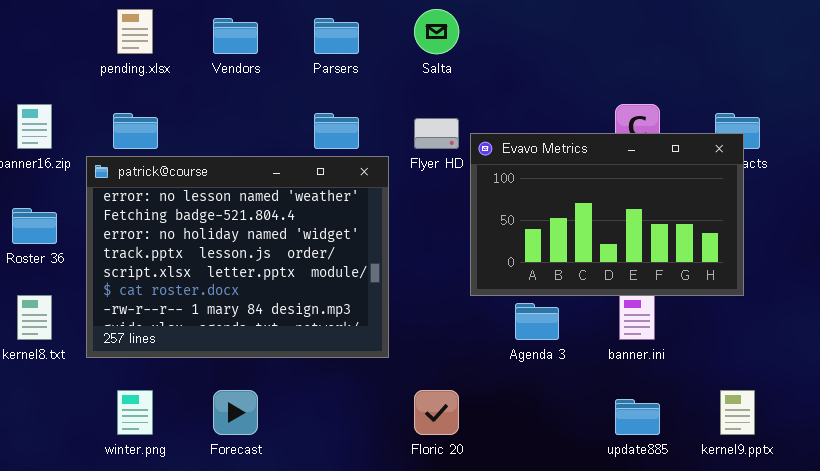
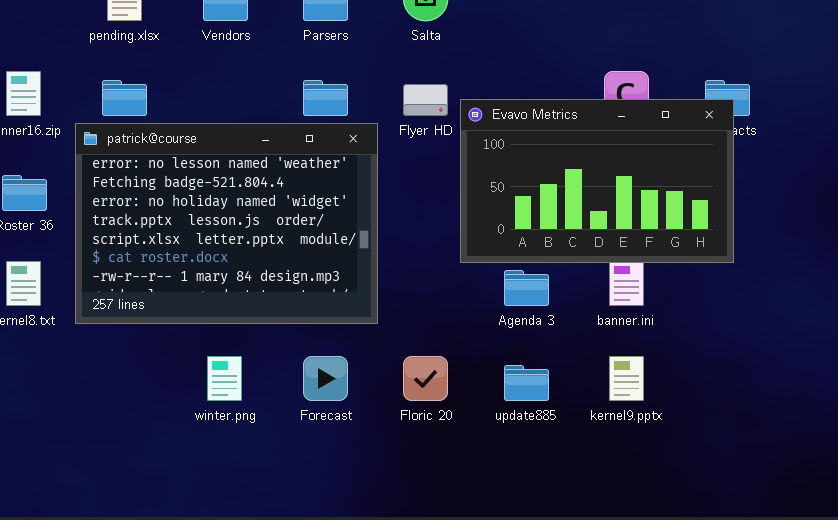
winter.png: [117,390,153,435] -> [207,356,242,401], moved
Forecast: [213,390,258,435] -> [303,356,348,401], moved
kernel9.pptx: [720,390,755,435] -> [609,356,644,401], moved
update885: [615,399,660,435] -> [504,365,549,401], moved

